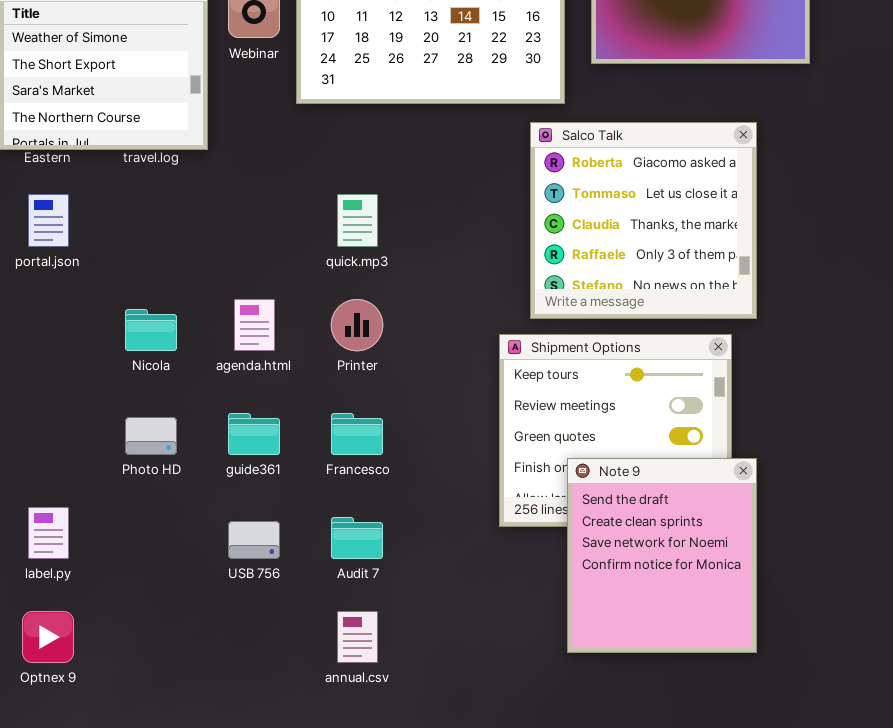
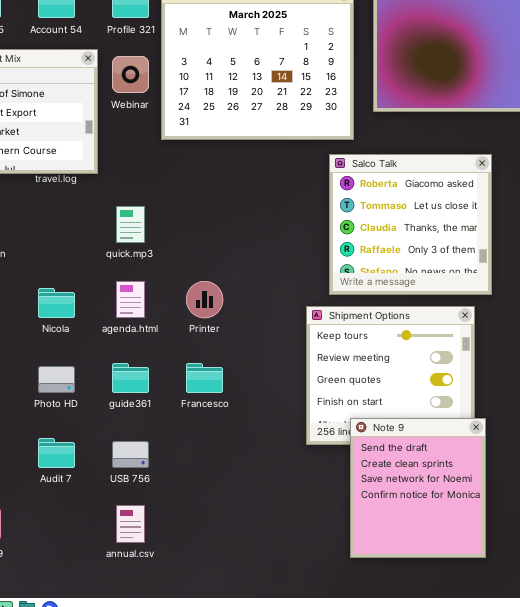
quick.mp3: [337,194,378,247] -> [116,206,145,243], moved
Note 9: [567,458,757,653] -> [350,418,486,558], moved
Audit 7: [331,517,383,559] -> [38,438,75,468], moved
annual.csv: [337,611,378,663] -> [116,505,145,543], moved

